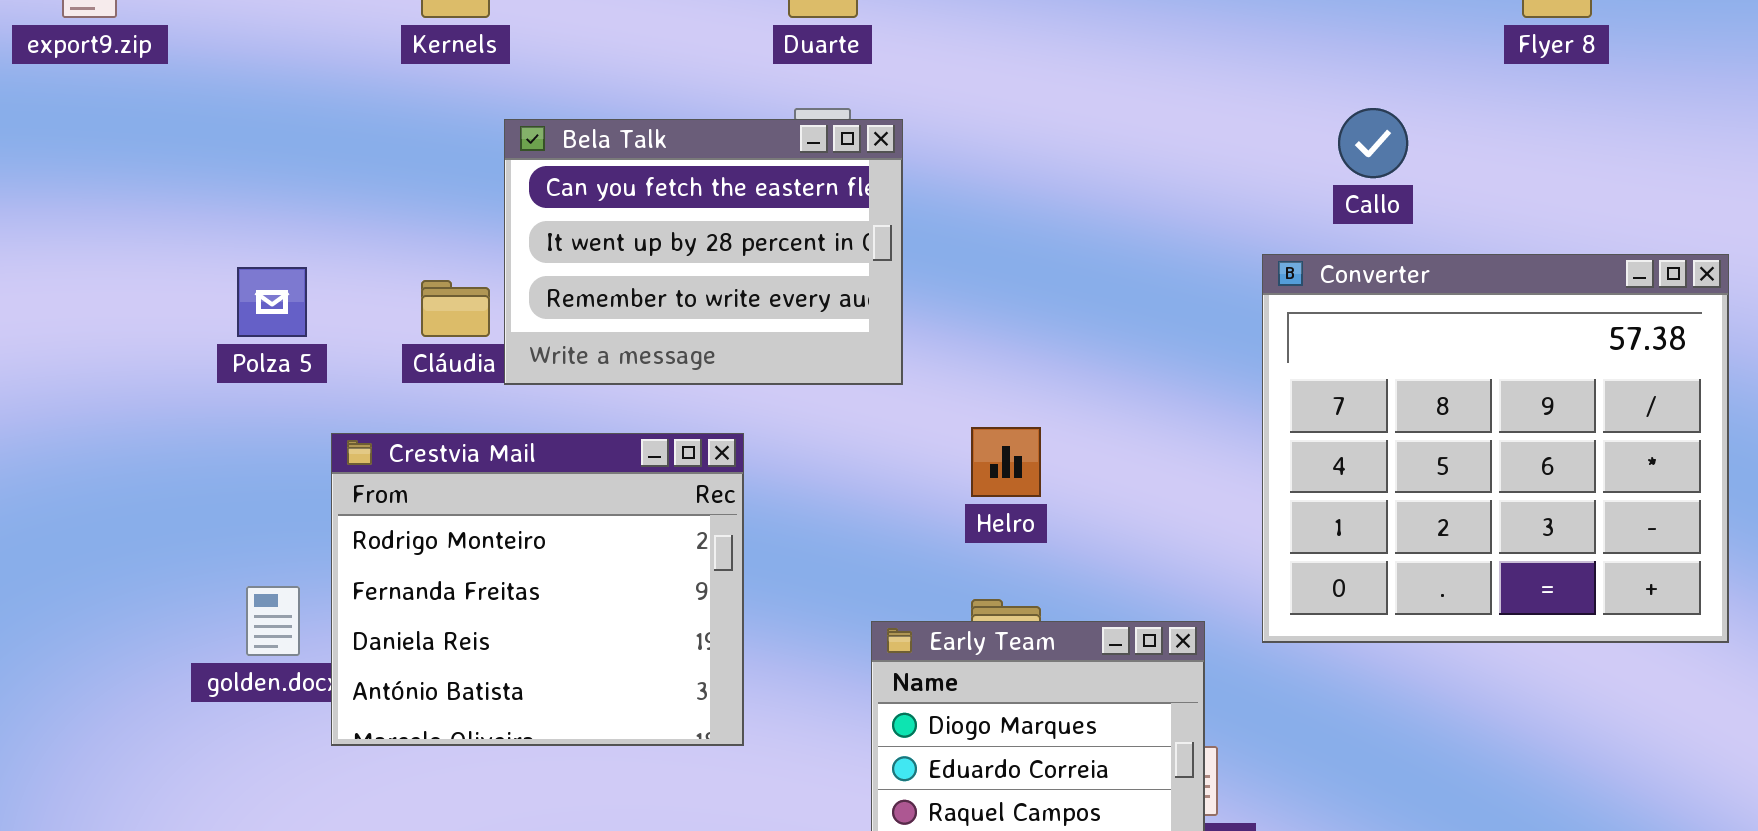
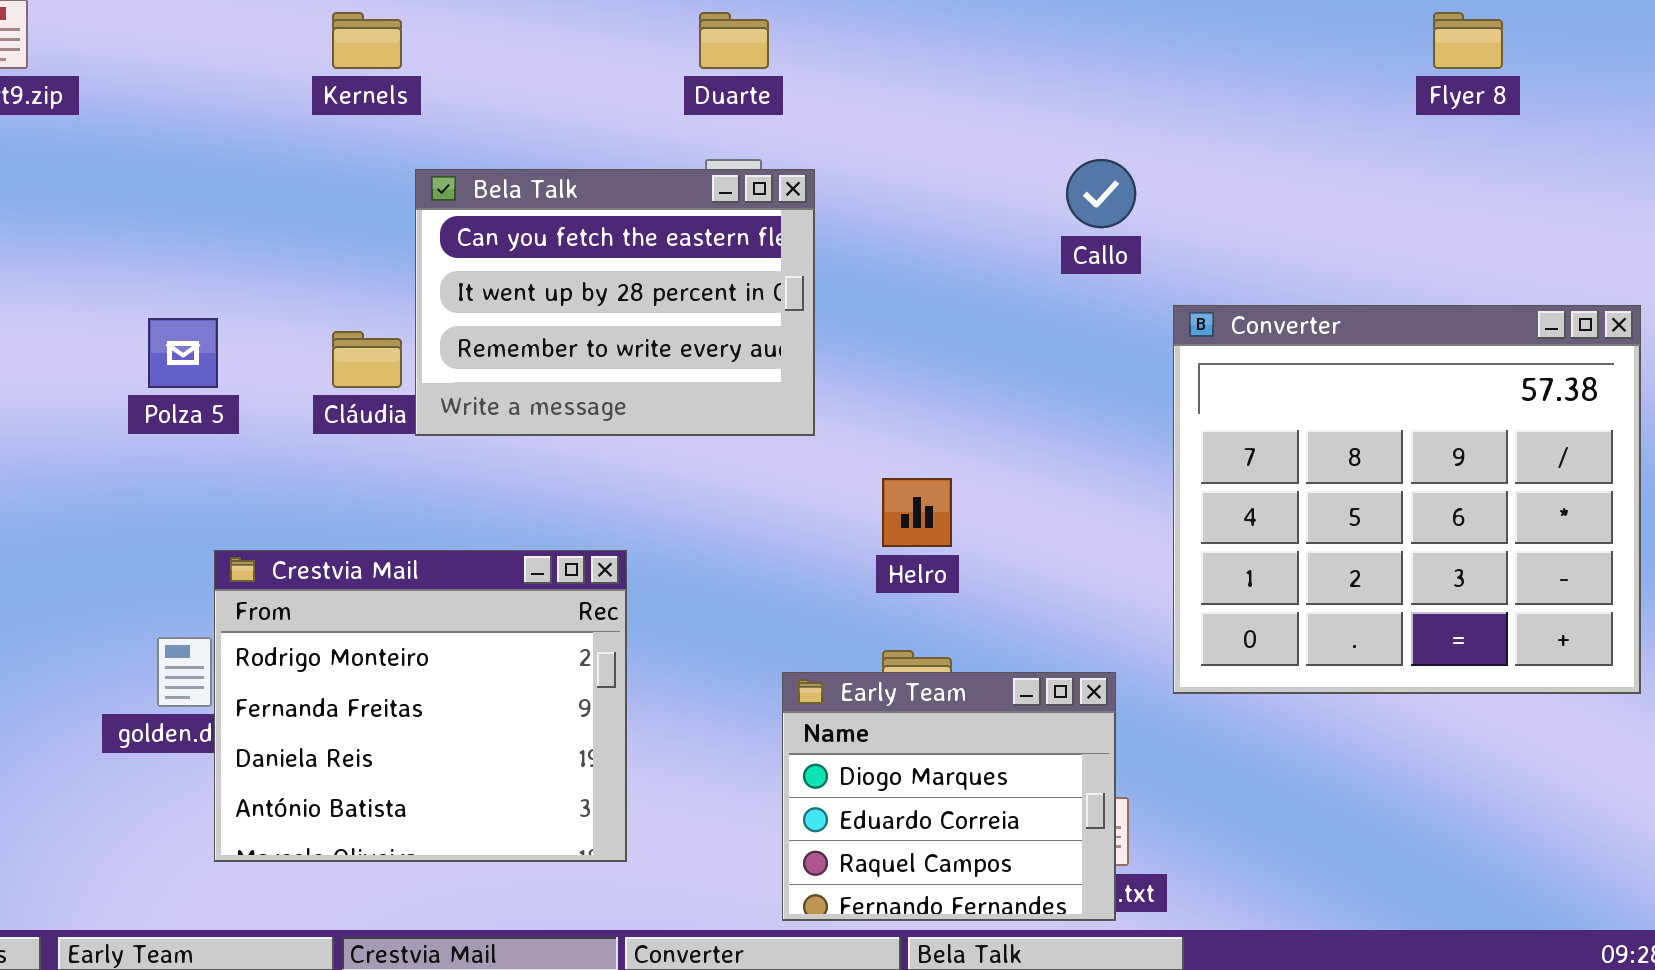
Callo: [1338,108,1408,178] -> [1066,159,1136,228], moved
Crestvia Mail: [331,433,744,746] -> [214,550,627,862], moved

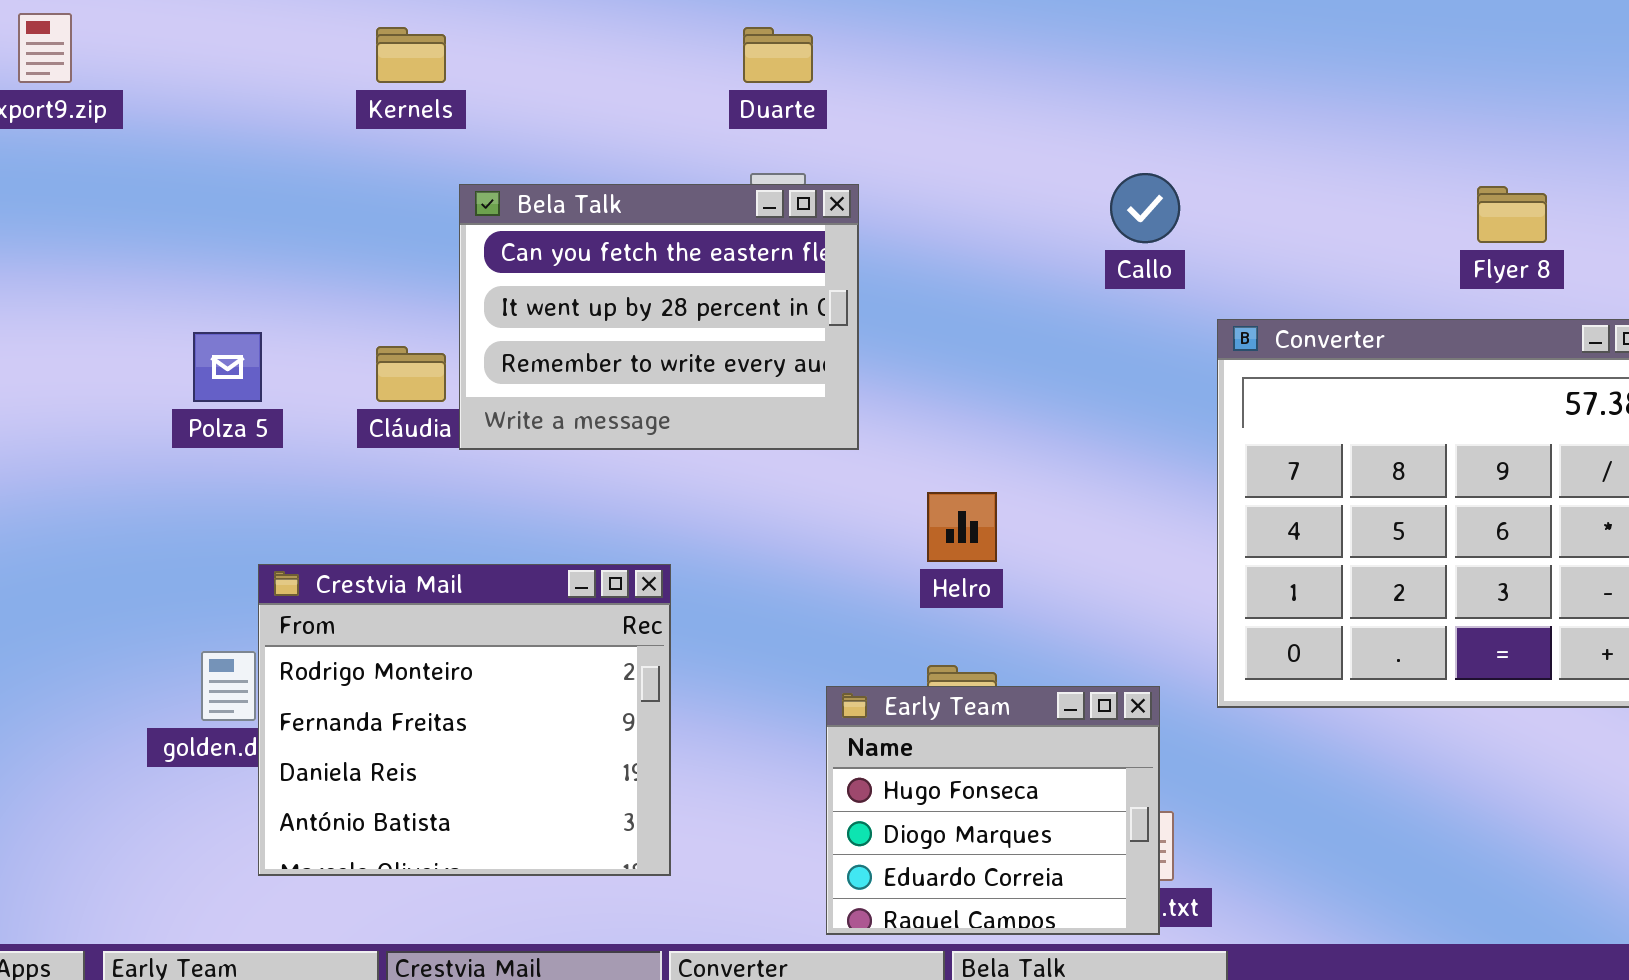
Flyer 8: [1433,12,1503,69] -> [1477,186,1547,243], moved
Early Team: [782,672,1116,921] -> [826,686,1160,935], scrolled up 1 row

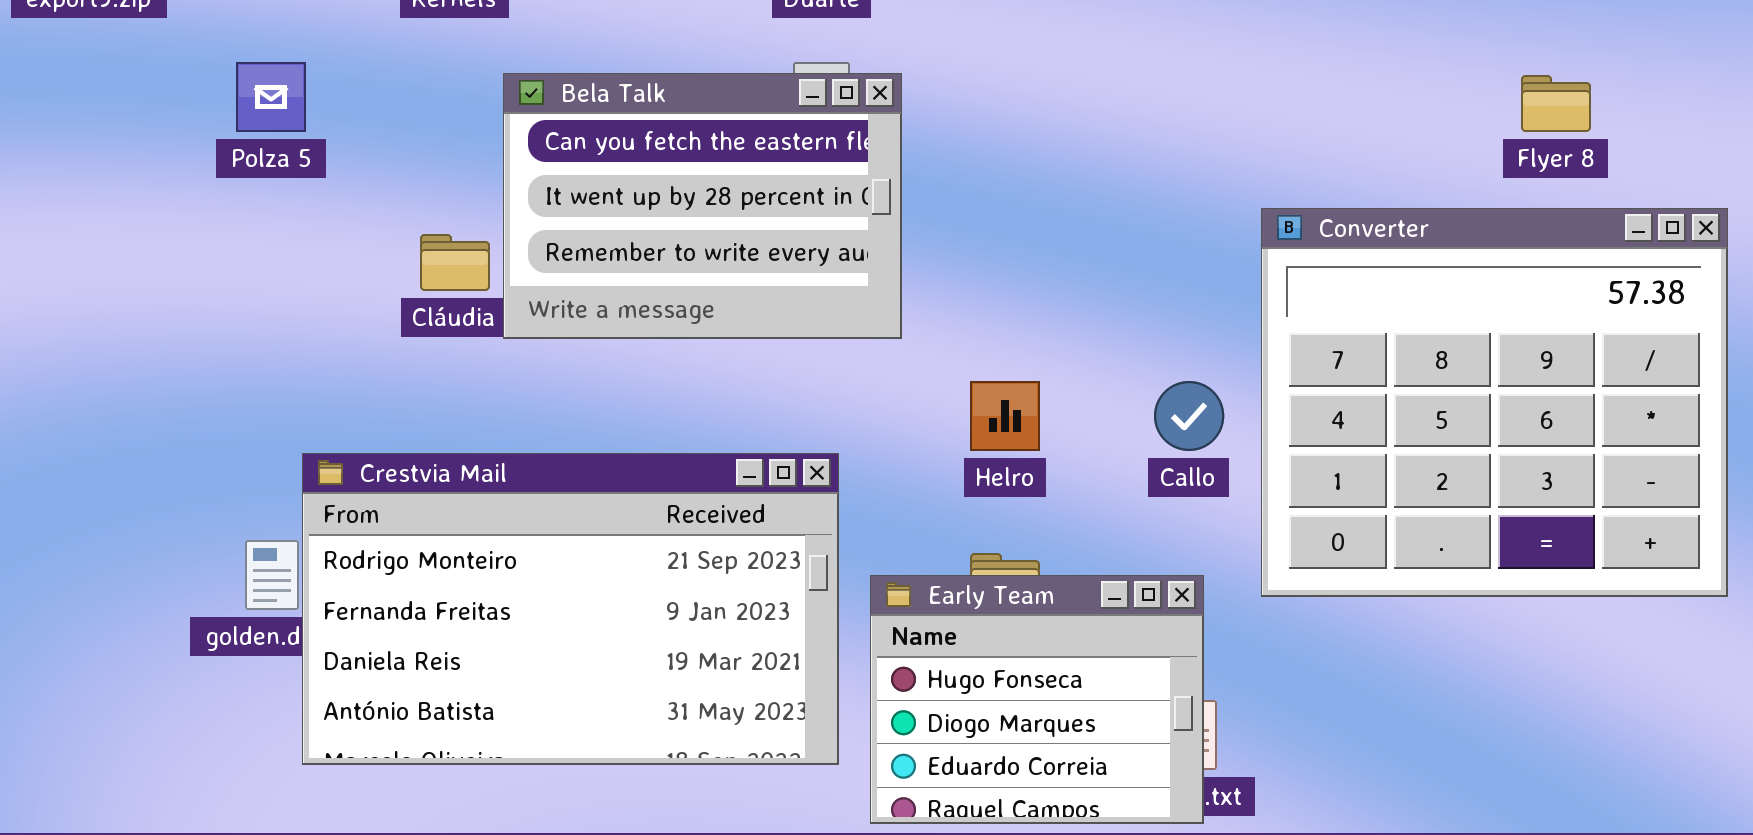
Callo: [1110,173,1180,243] -> [1154,381,1224,451], moved
Polza 5: [193,332,262,402] -> [236,62,306,132], moved
Crestvia Mail: [258,564,671,876] -> [302,453,839,765], resized

